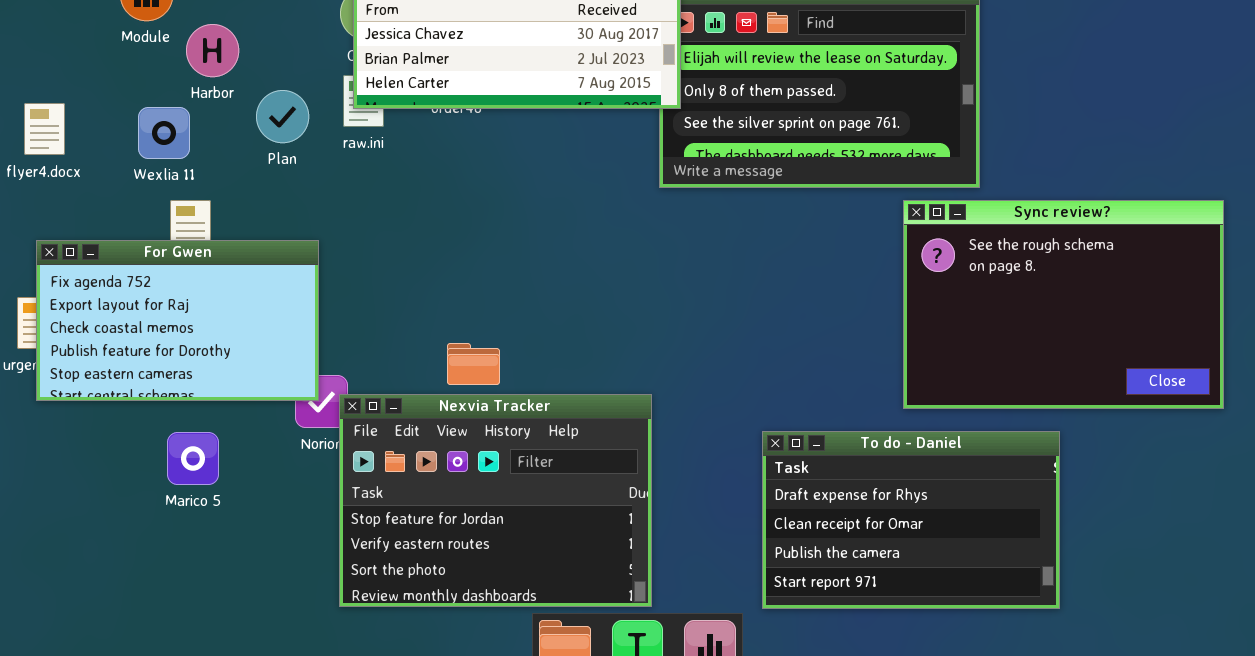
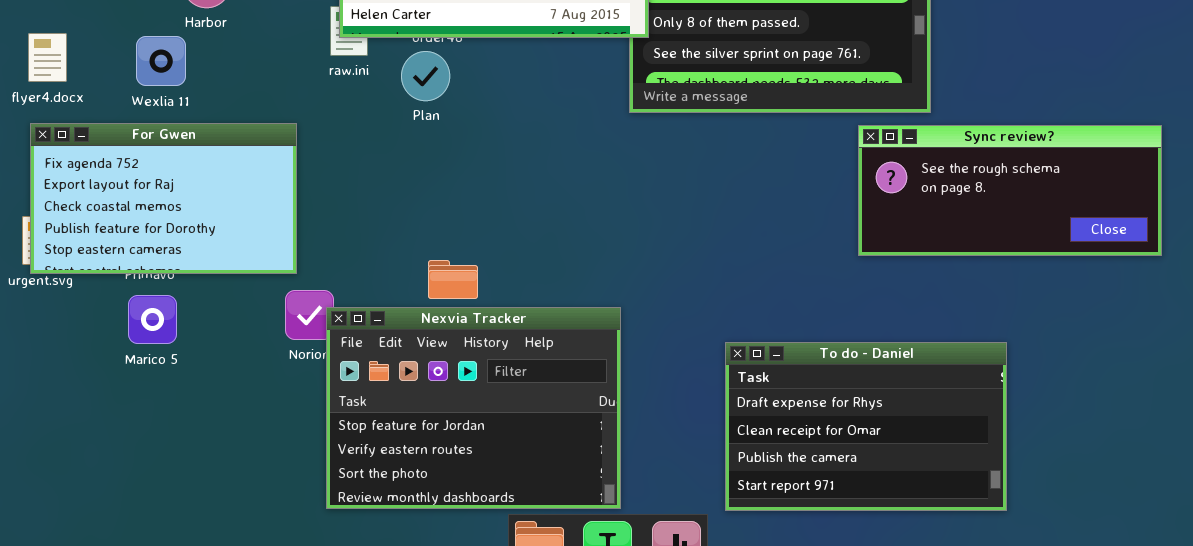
Plan: [256,90,309,143] -> [401,51,450,101], moved
Sync review?: [903,200,1224,409] -> [858,125,1162,256], resized
For Gwen: [36,240,319,401] -> [30,123,297,274], moved
Marico 5: [167,432,219,485] -> [128,295,177,344], moved

